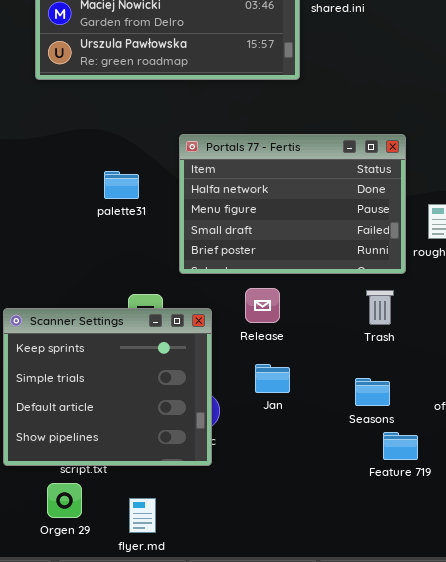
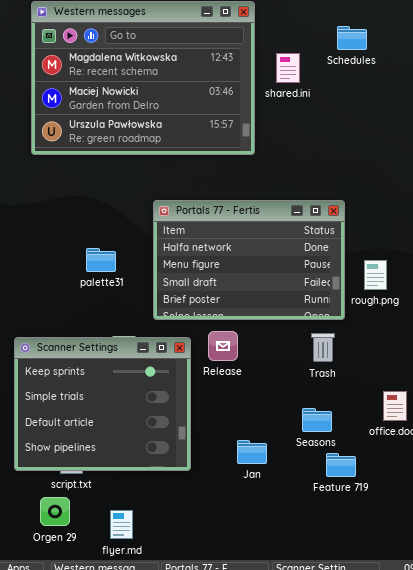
palette31: [104,171,139,199] -> [86,248,116,272], moved
Scanner Settings: [3,308,212,466] -> [14,337,191,471], moved
Jan: [255,364,290,393] -> [237,440,267,464], moved

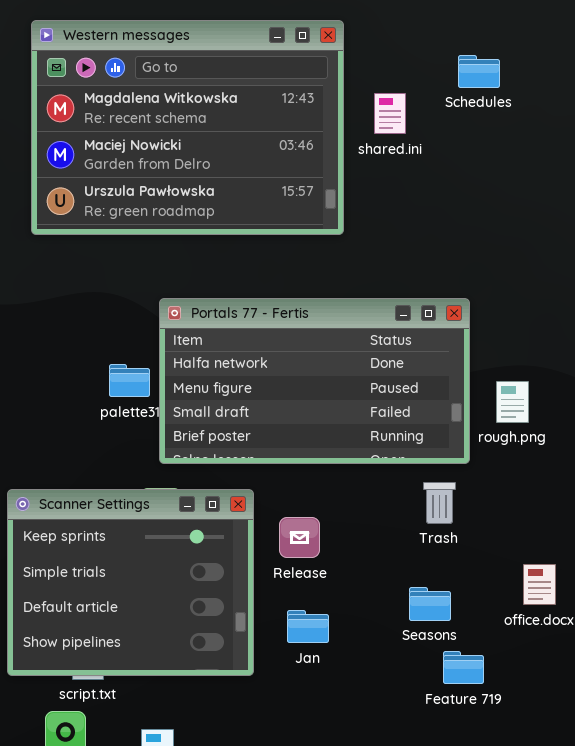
Portals 77 - Fertis: [153,200,345,320] -> [159,298,470,464], resized
Release: [208,331,238,361] -> [279,517,320,558], moved
Jan: [237,440,267,464] -> [287,610,329,643], moved

